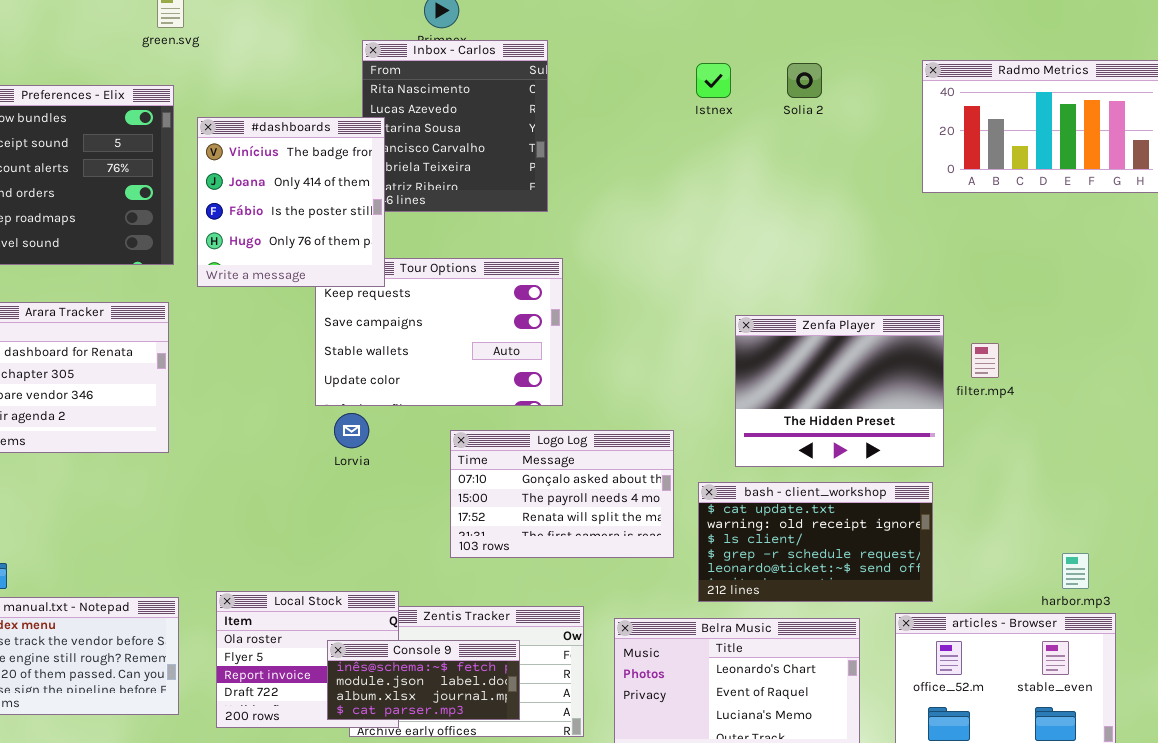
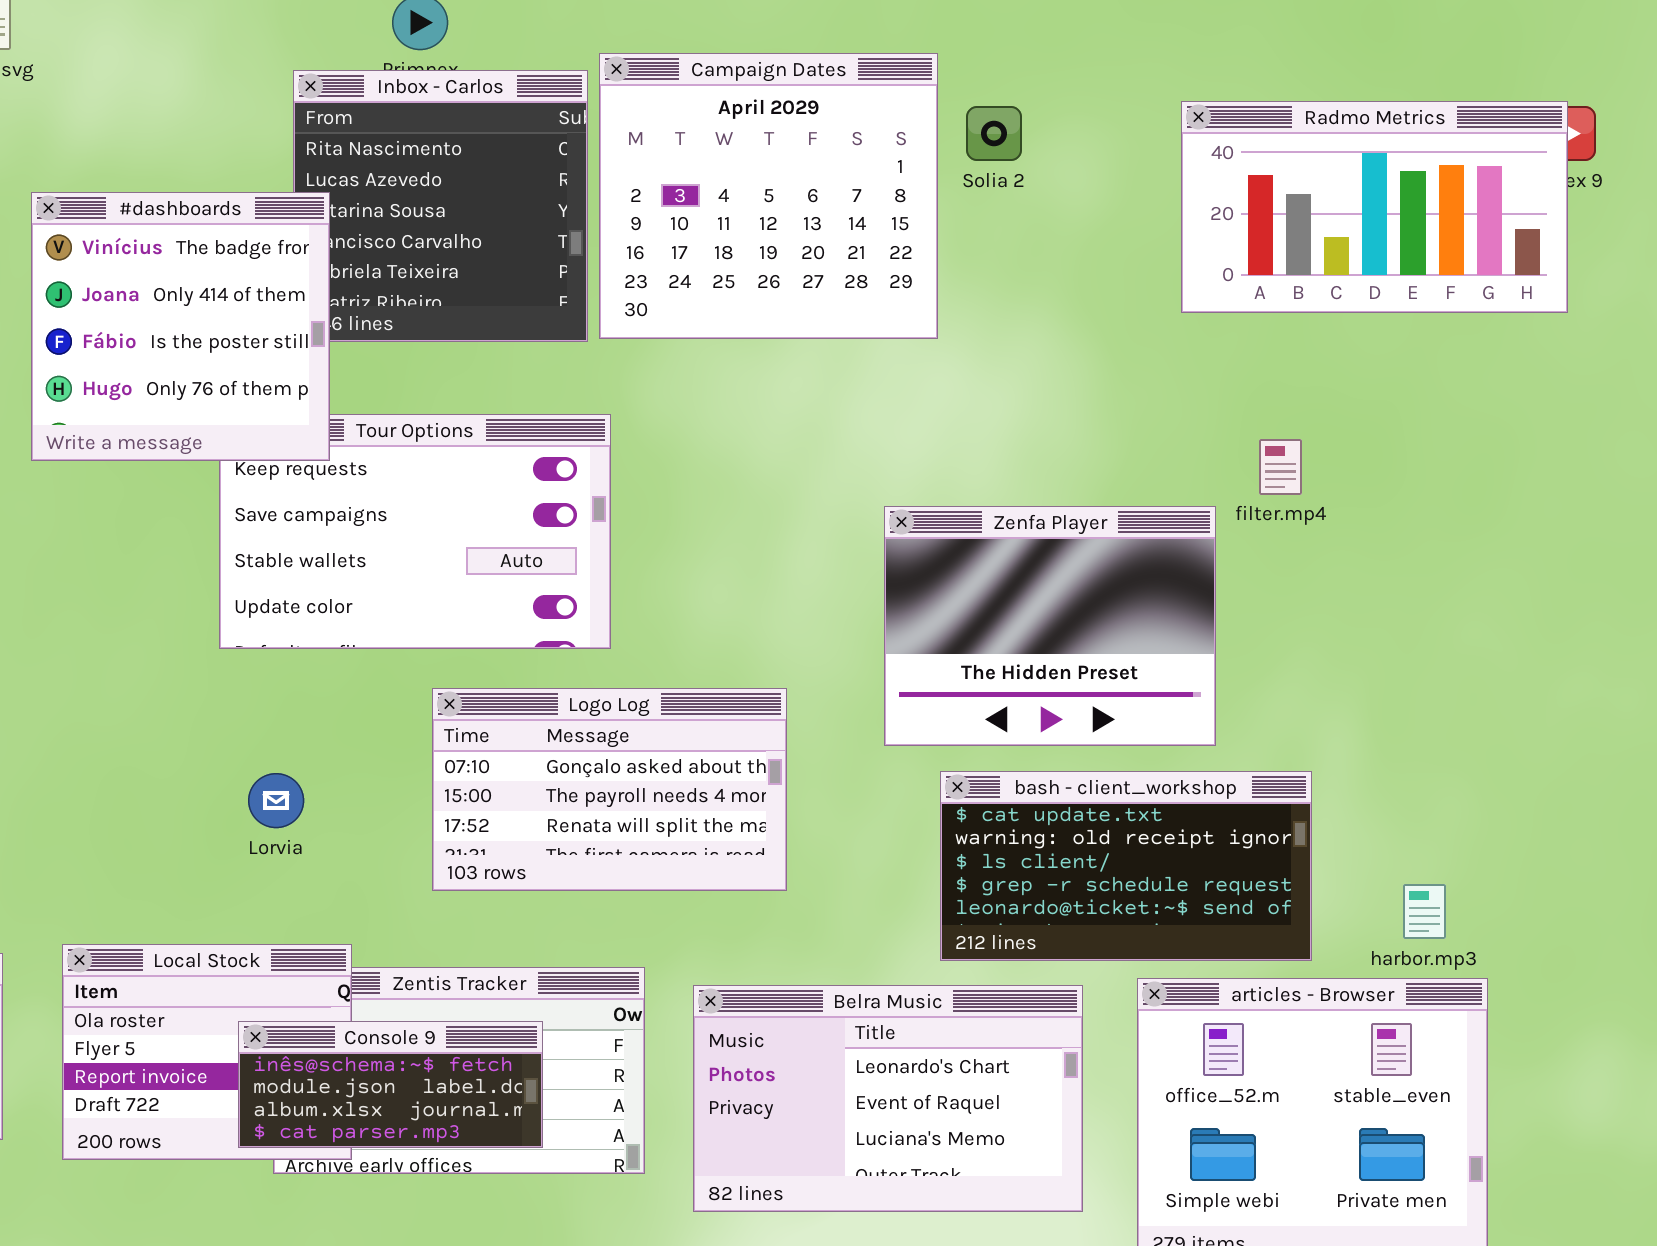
Campaign Dates: none -> [599,53,938,339], opened
filter.mp4: [971,343,999,378] -> [1259,439,1302,495], moved
Lorvia: [334,413,369,448] -> [248,773,304,828], moved
bash - client_workshop: [698,482,933,602] -> [940,771,1312,961], moved

